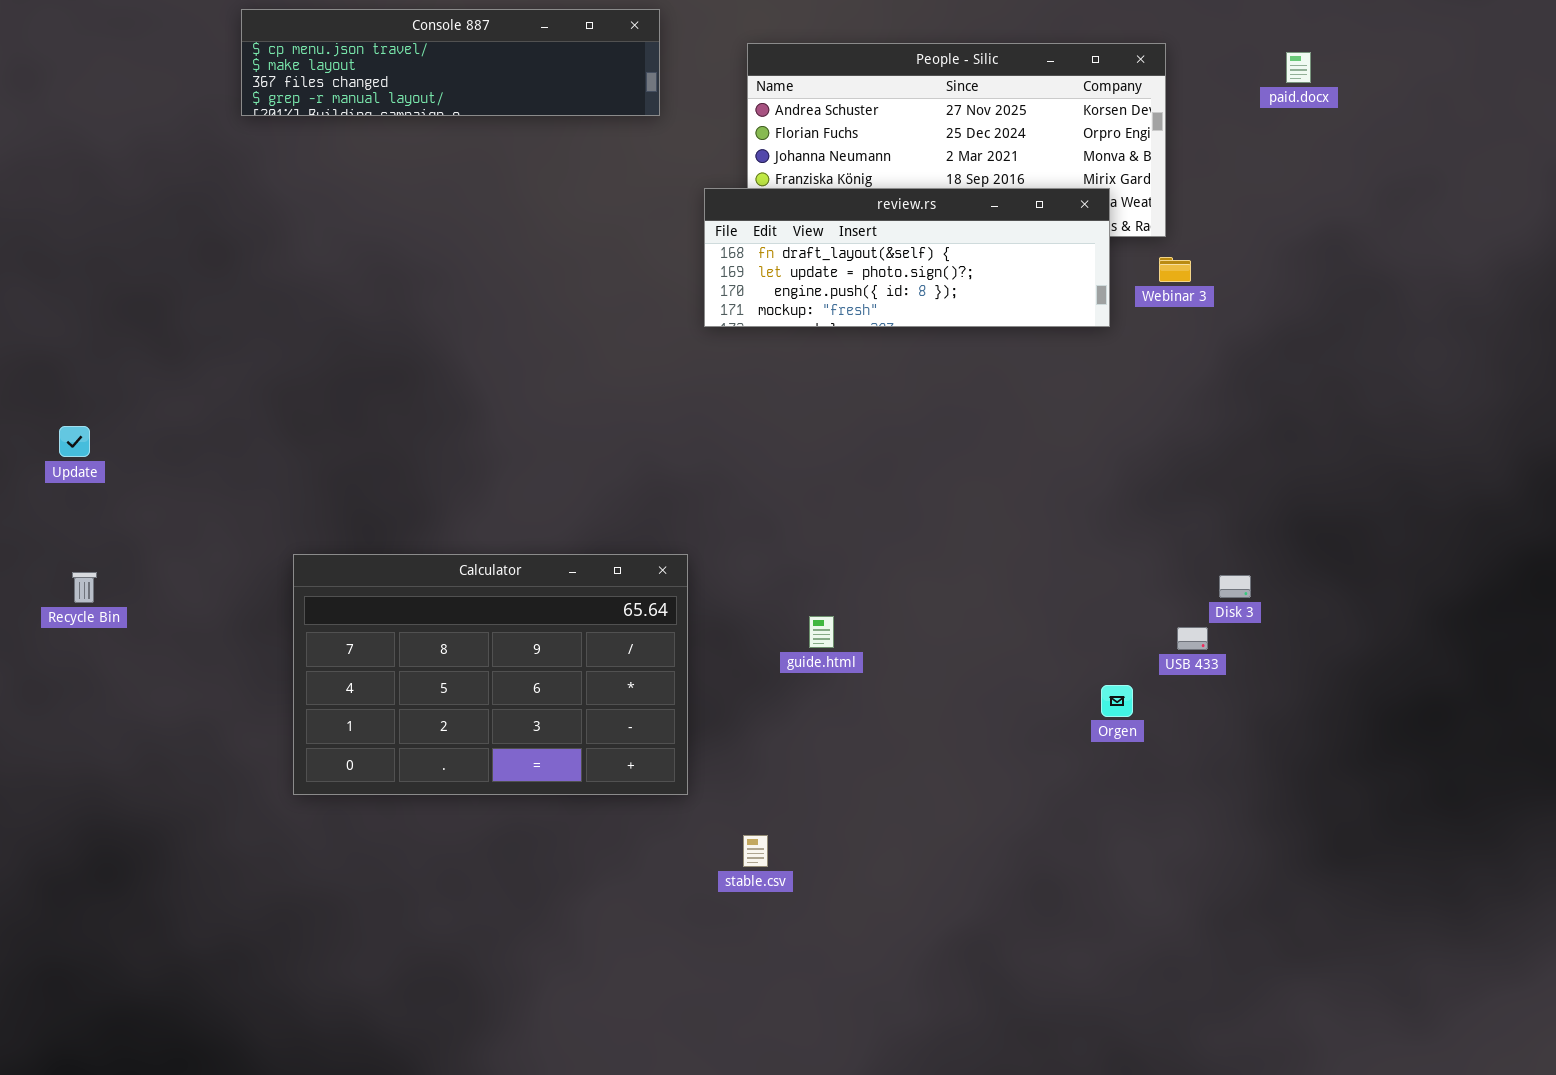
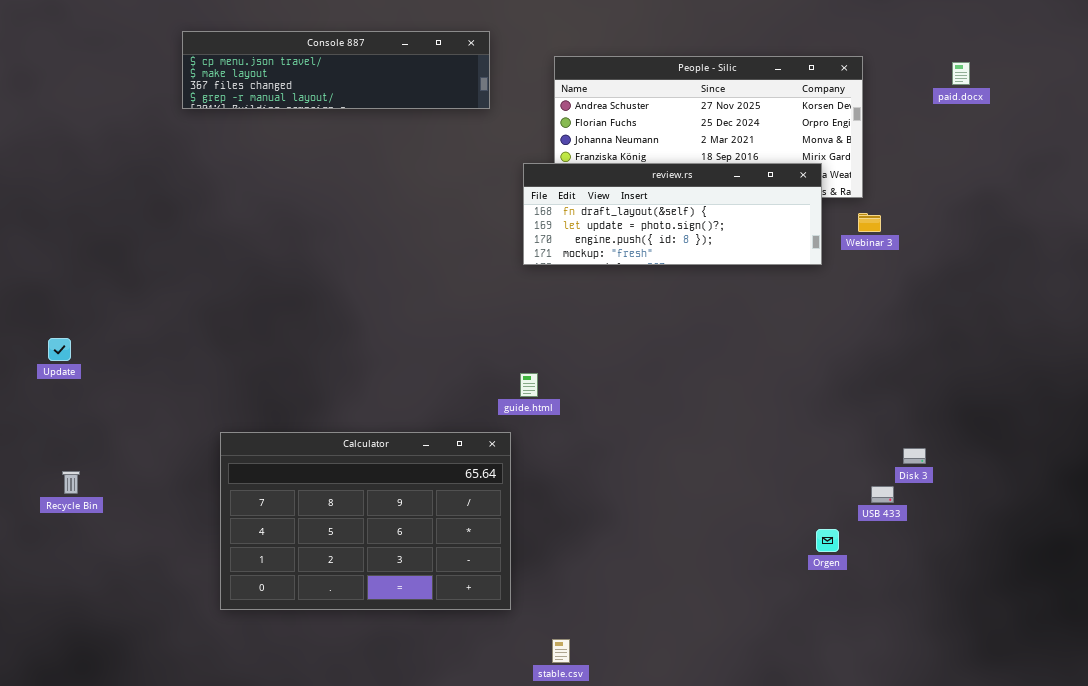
Recycle Bin: [72,572,97,603] -> [62,471,80,494], moved
guide.html: [809,616,834,648] -> [520,373,538,397], moved

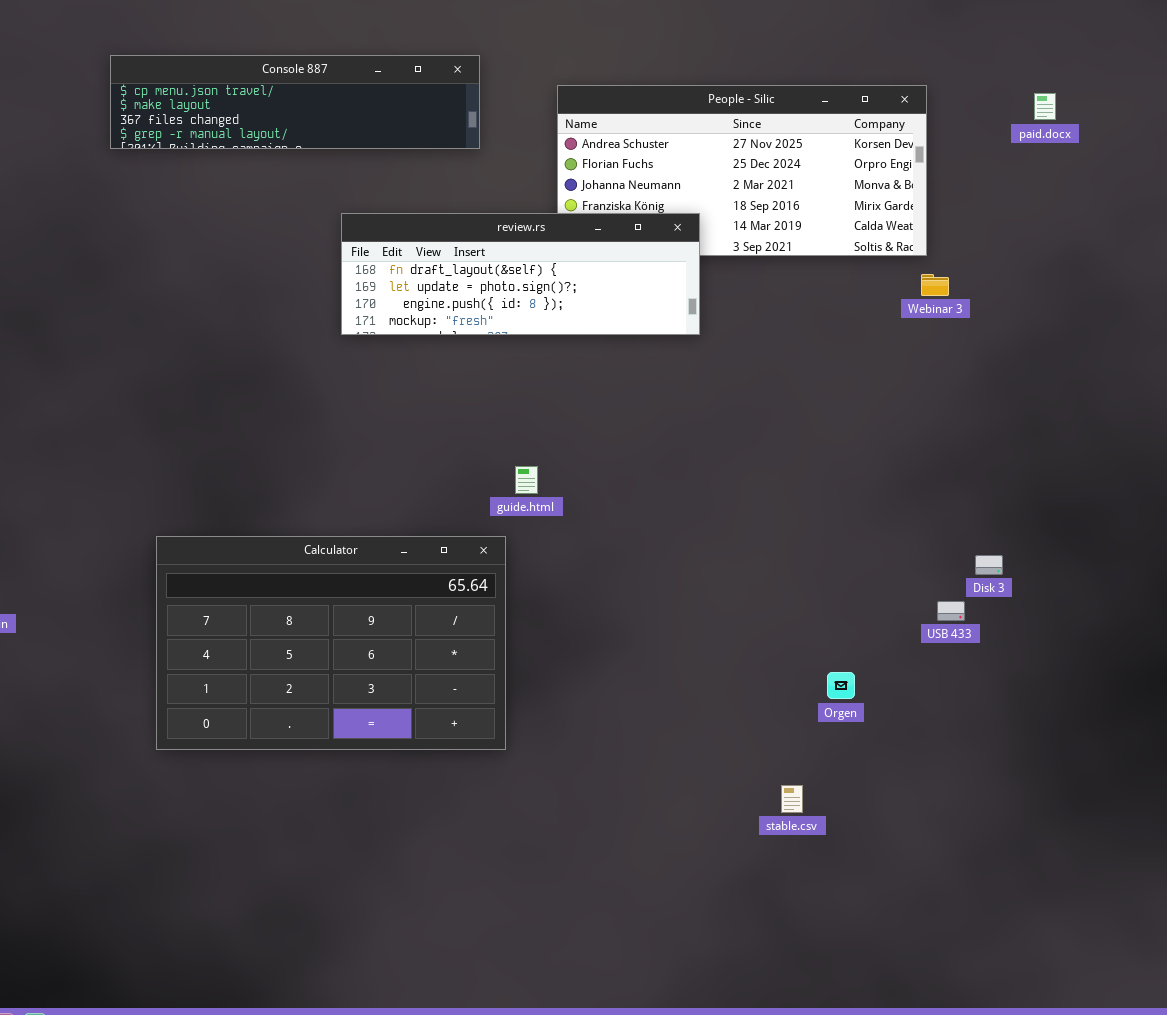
review.rs: [523,163,822,265] -> [341,213,700,335], moved
Orgen: [816,529,839,552] -> [827,672,855,699], moved
stable.csv: [552,639,570,663] -> [781,785,803,813], moved

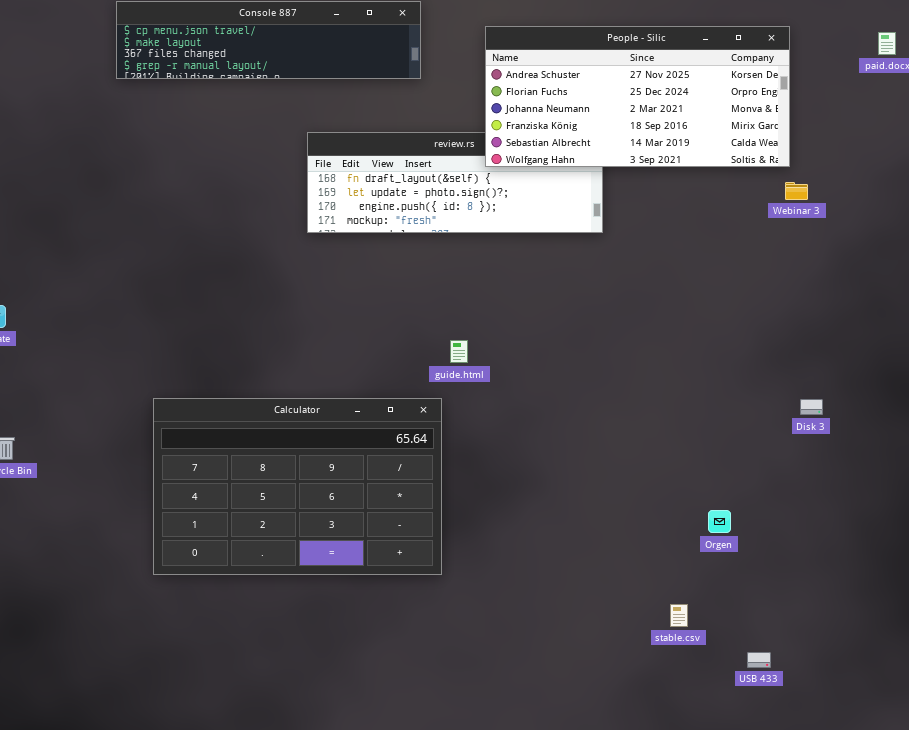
People - Silic: [557,85,927,256] -> [485,26,790,167], raised
Disk 3: [975,555,1003,575] -> [800,399,823,415], moved
USB 433: [937,601,965,621] -> [747,652,771,668], moved

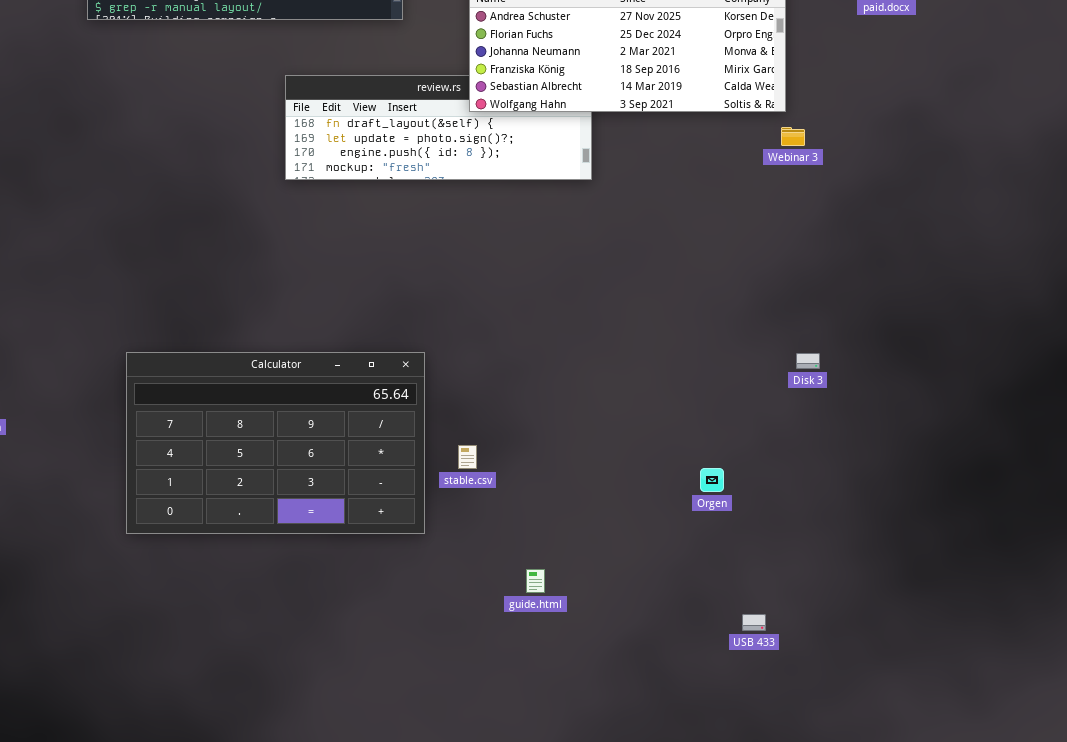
guide.html: [450,340,468,363] -> [526,569,545,593], moved
stable.csv: [670,604,688,627] -> [458,445,477,469], moved

